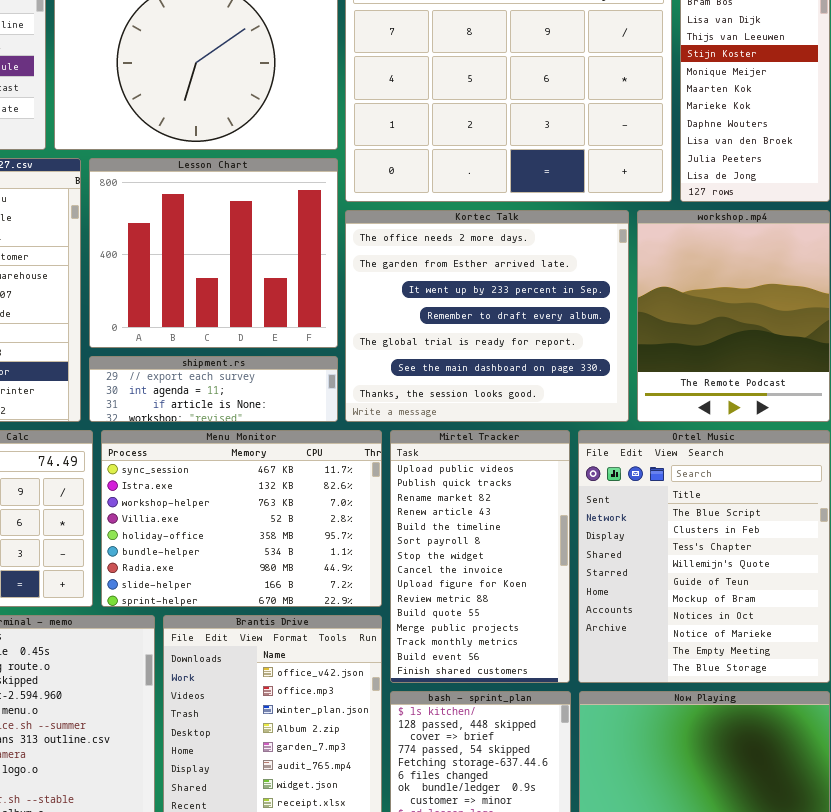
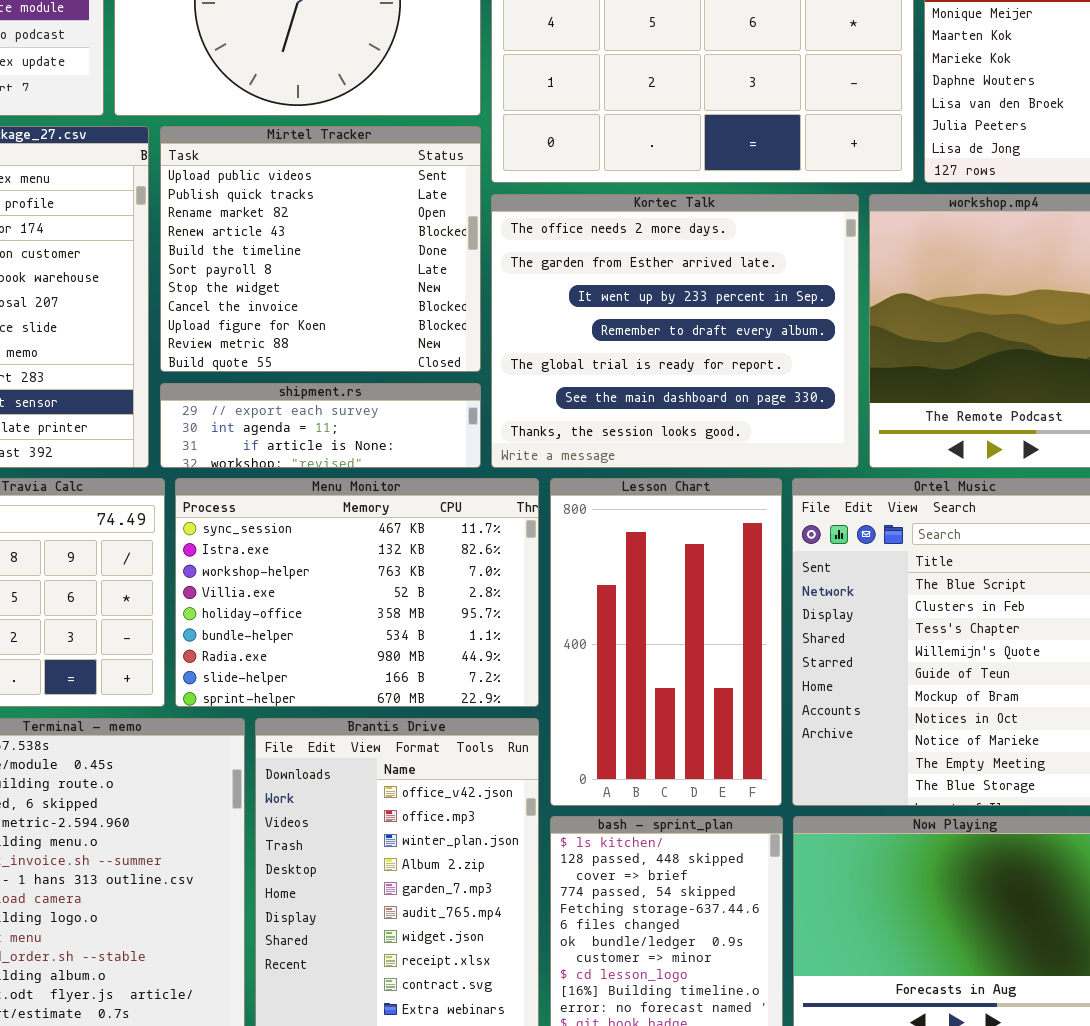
Lesson Chart: [89,158,338,348] -> [550,478,782,806], moved, resized
Mirtel Tracker: [390,430,570,683] -> [160,126,481,372], moved, resized

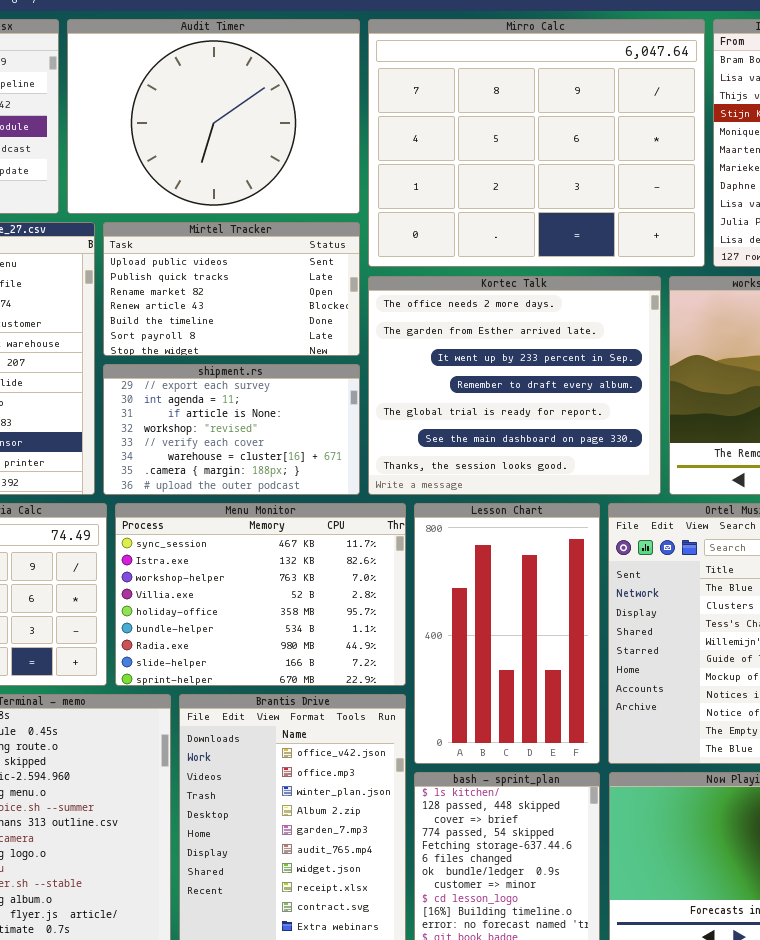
Mirtel Tracker: [160,126,481,372] -> [103,222,360,356], resized
shipment.rs: [160,383,481,468] -> [103,364,360,495], resized

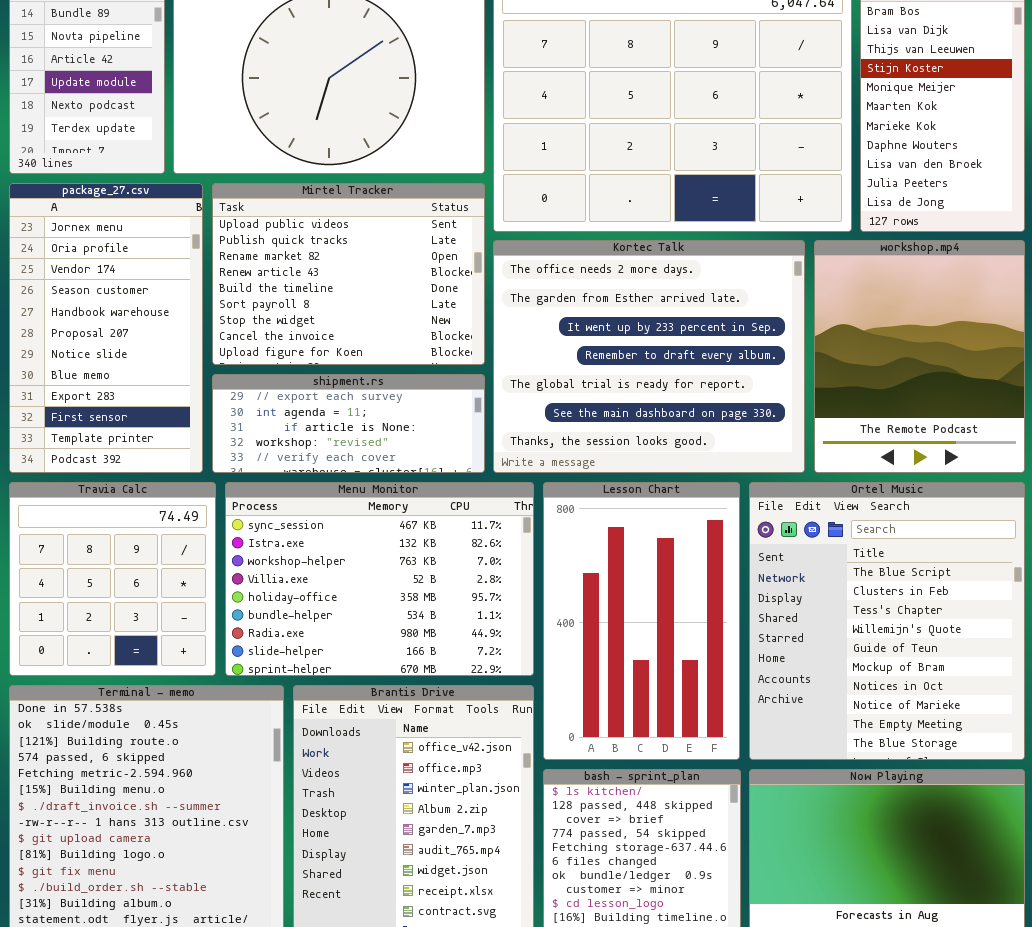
Mirtel Tracker: [103,222,360,356] -> [212,183,485,365], resized
shipment.rs: [103,364,360,495] -> [212,374,485,473], resized

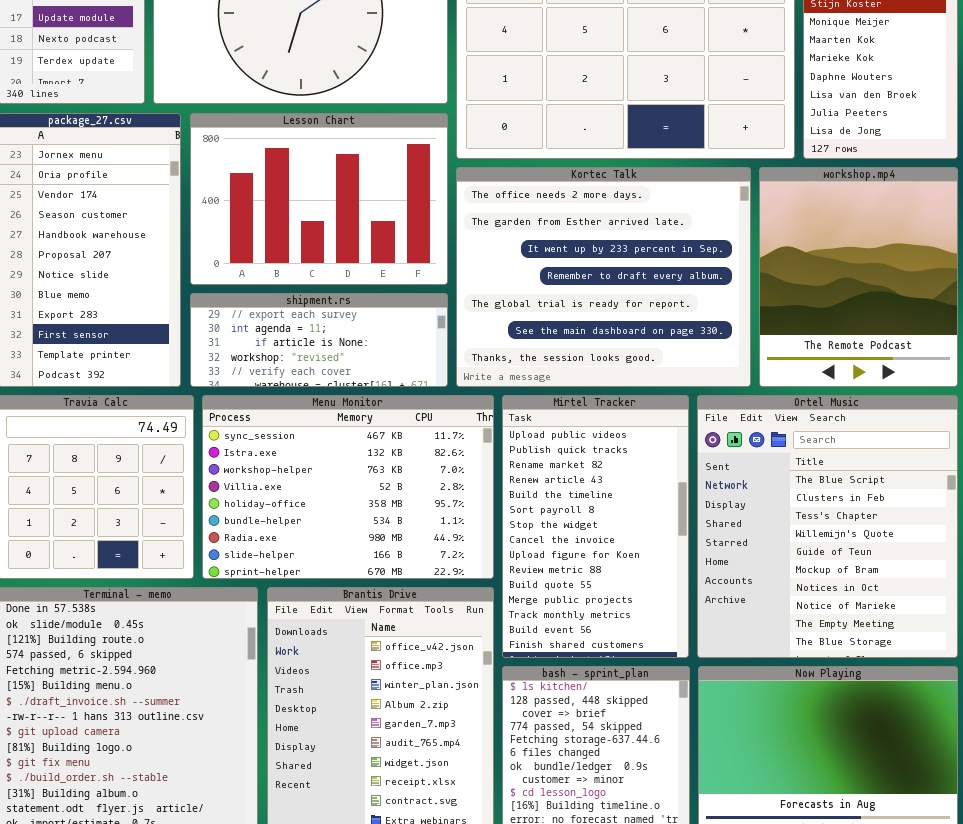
Mirtel Tracker: [212,183,485,365] -> [502,395,689,658], moved, resized
Lesson Chart: [543,482,740,760] -> [190,113,448,285], moved, resized

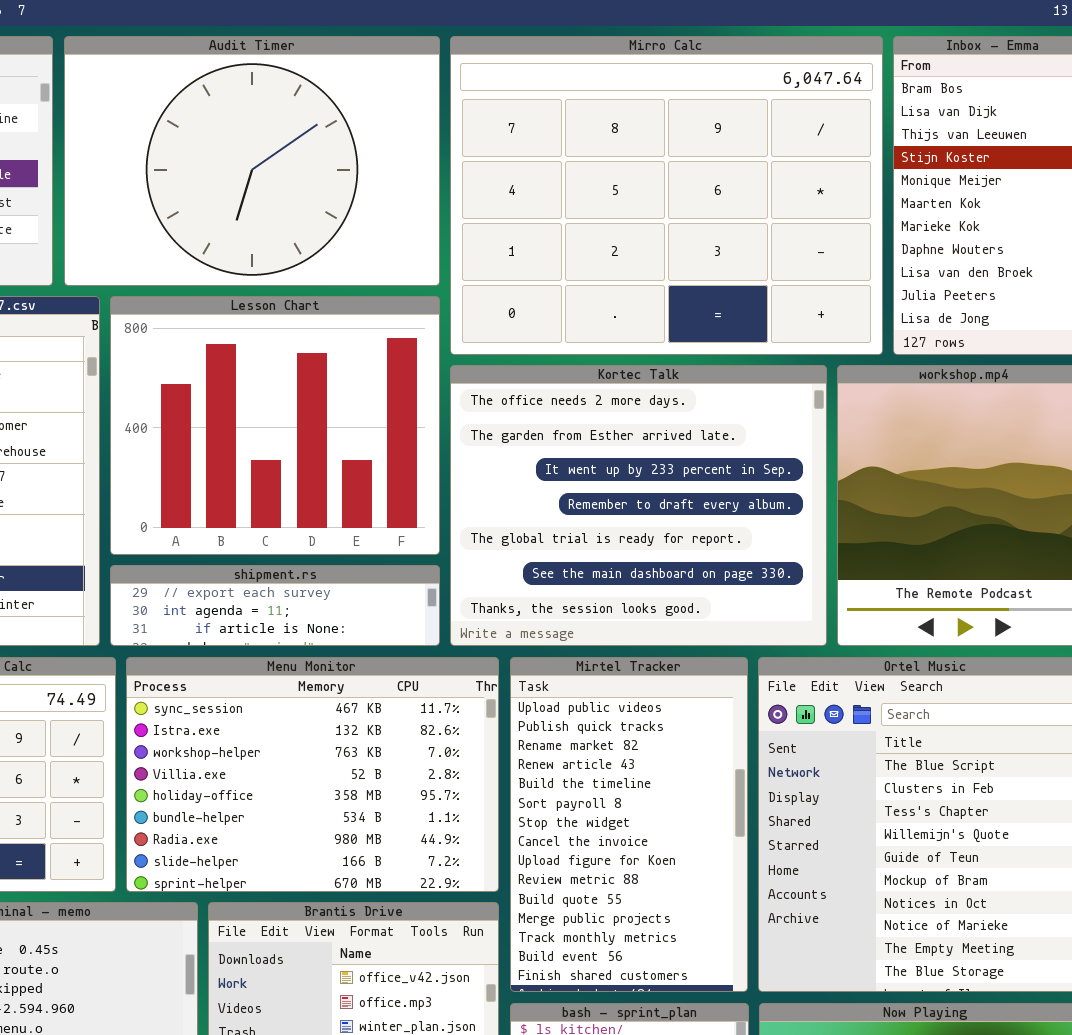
Lesson Chart: [190,113,448,285] -> [110,296,440,555], resized
shipment.rs: [190,293,448,387] -> [110,565,440,646], resized

